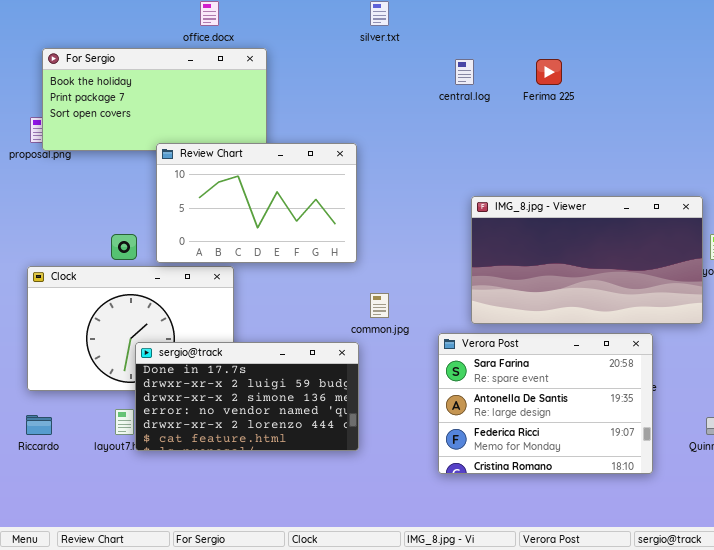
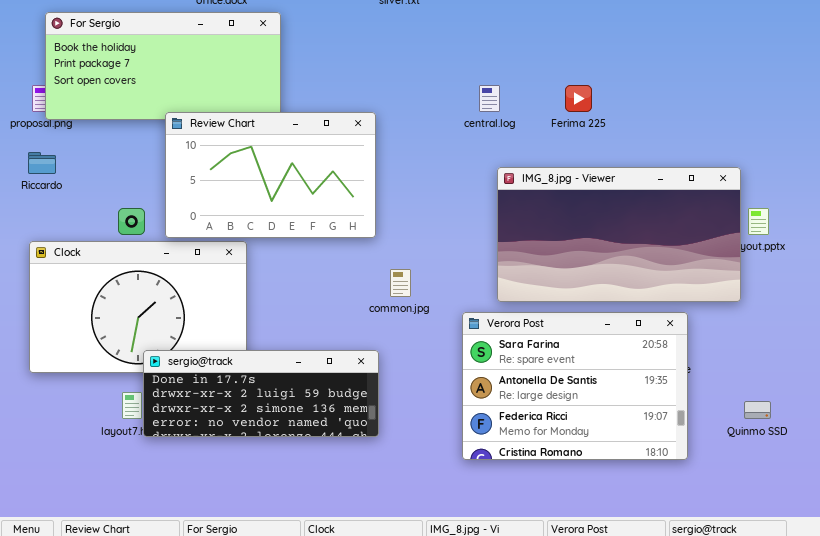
central.log: [455,59,474,85] -> [479,85,500,112], moved
Ferima 225: [536,59,562,85] -> [565,85,592,112], moved
sergio@track: [135,342,359,451] -> [143,350,379,437], resized
Riccardo: [26,415,52,435] -> [28,152,56,174], moved

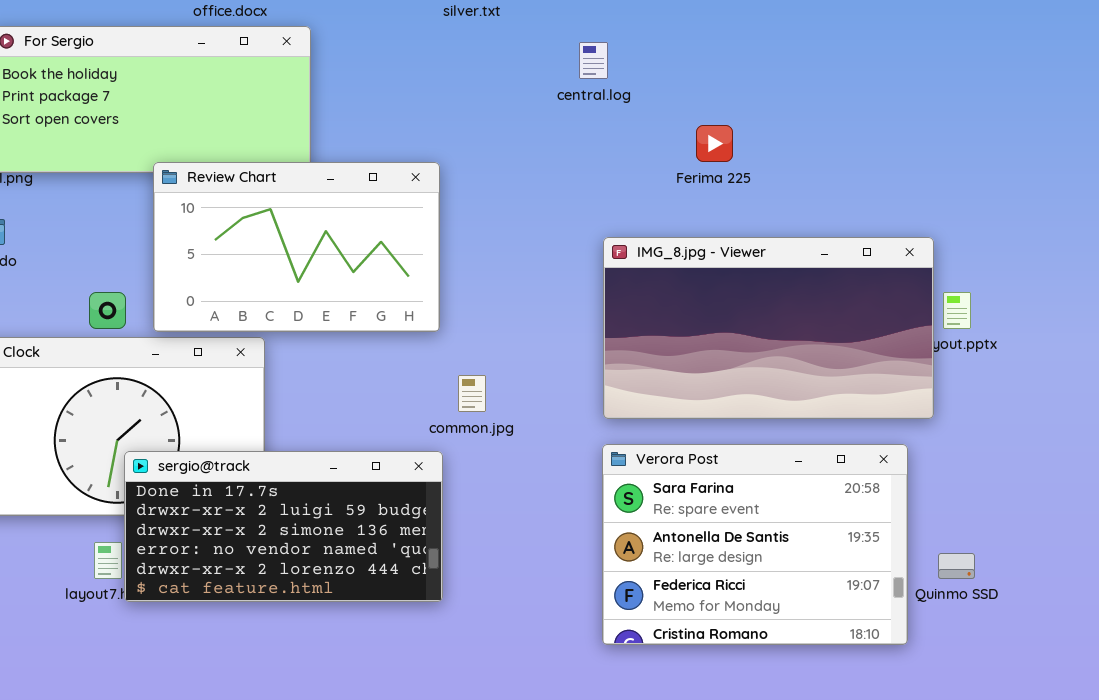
central.log: [479,85,500,112] -> [579,42,608,79], moved
Verora Post: [462,312,688,460] -> [602,444,908,645], moved
sergio@track: [143,350,379,437] -> [124,451,443,602], resized

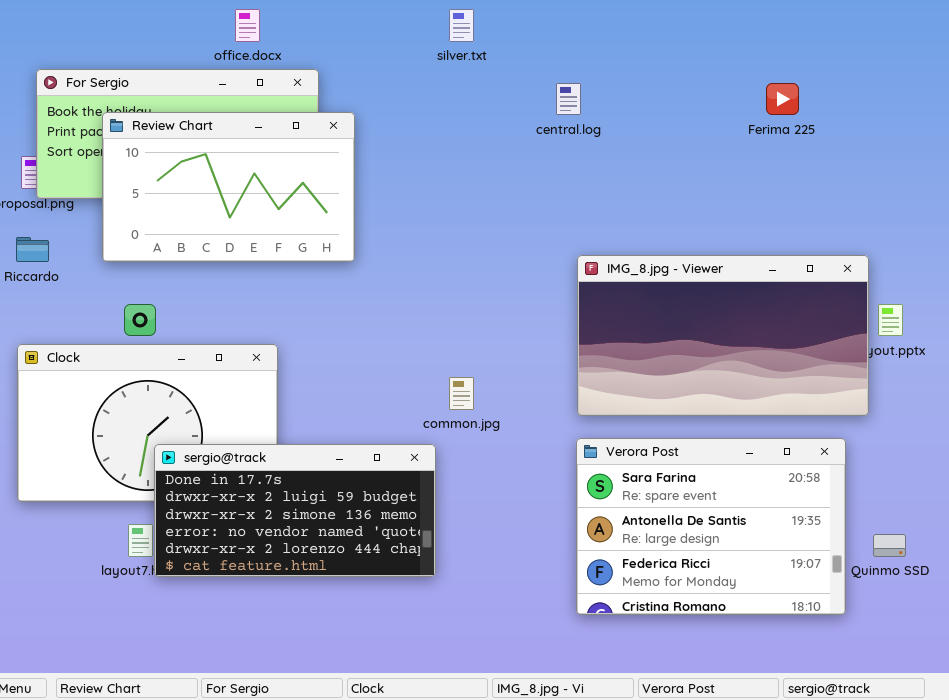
Ferima 225: [696,125,733,162] -> [766,83,799,115], moved
Review Chart: [153,162,440,332] -> [102,112,355,262], moved

